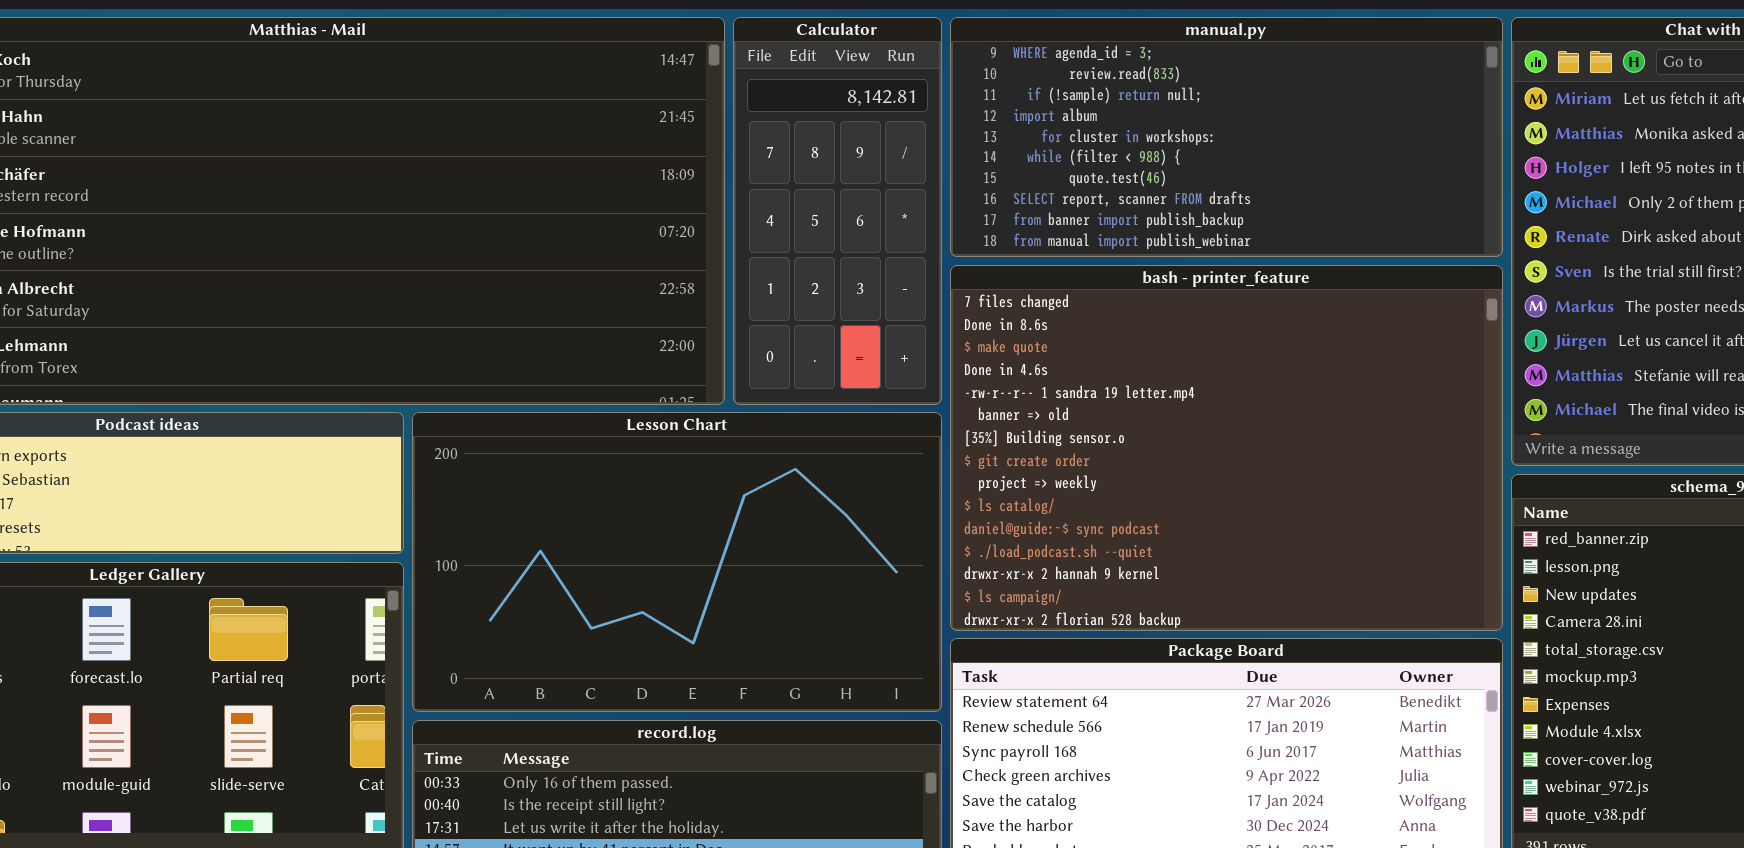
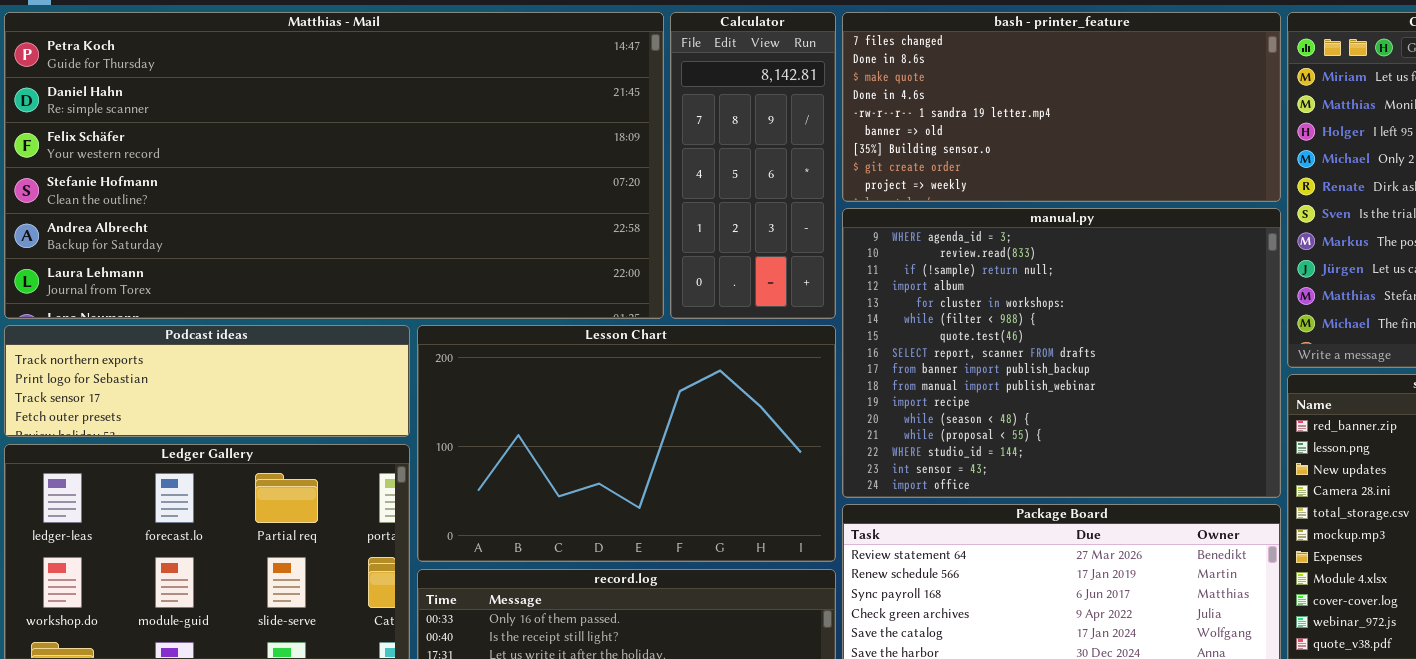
manual.py: [950,17,1503,257] -> [842,208,1281,498], moved, resized
bash - printer_feature: [950,265,1503,631] -> [842,12,1281,202], moved, resized

